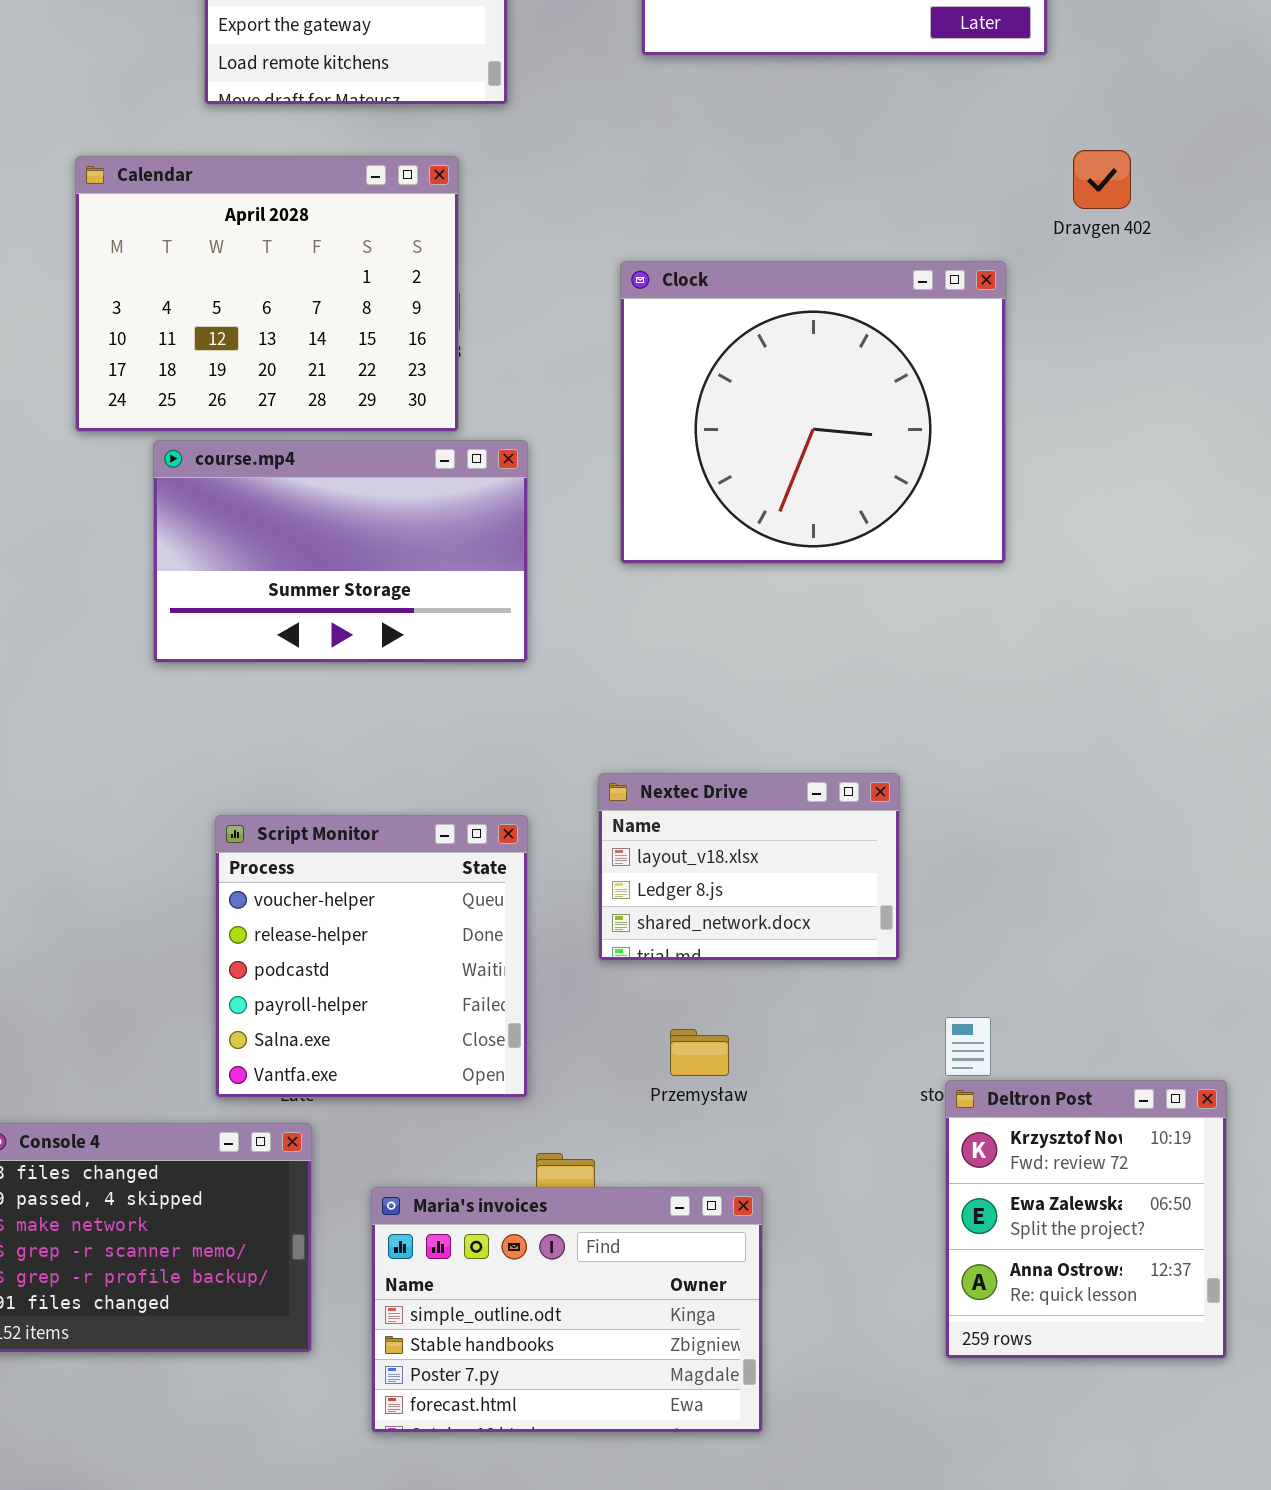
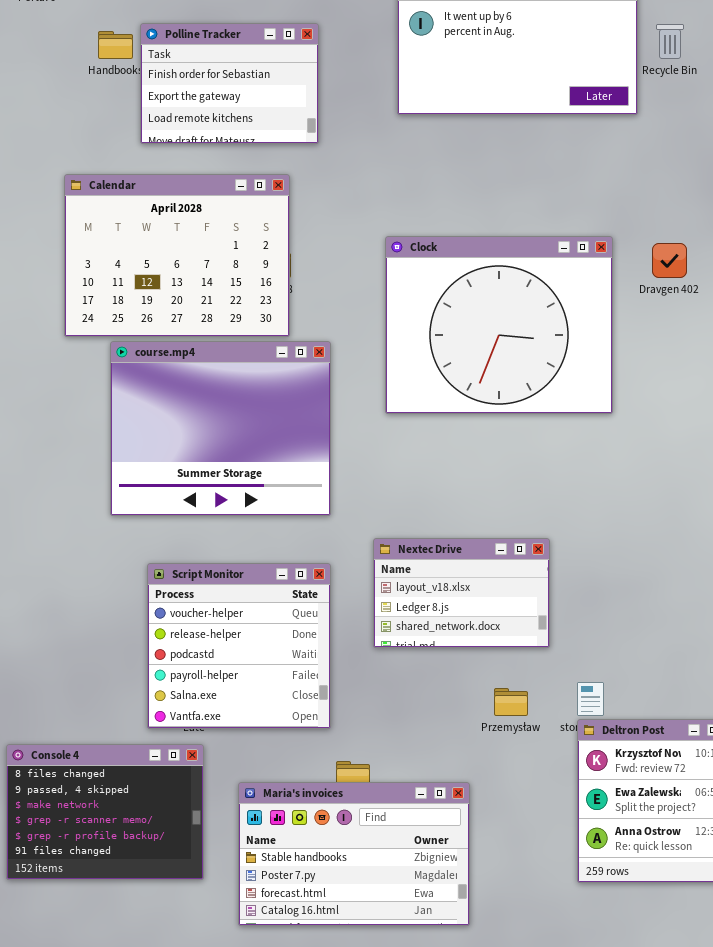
Dravgen 402: [1073,150,1131,209] -> [652,243,687,278], moved
course.mp4: [153,440,528,663] -> [110,341,331,516], resized
Przemysław: [670,1029,729,1076] -> [494,688,528,716], moved
Maria's invoices: [371,1187,763,1433] -> [238,782,470,926], scrolled down 1 row

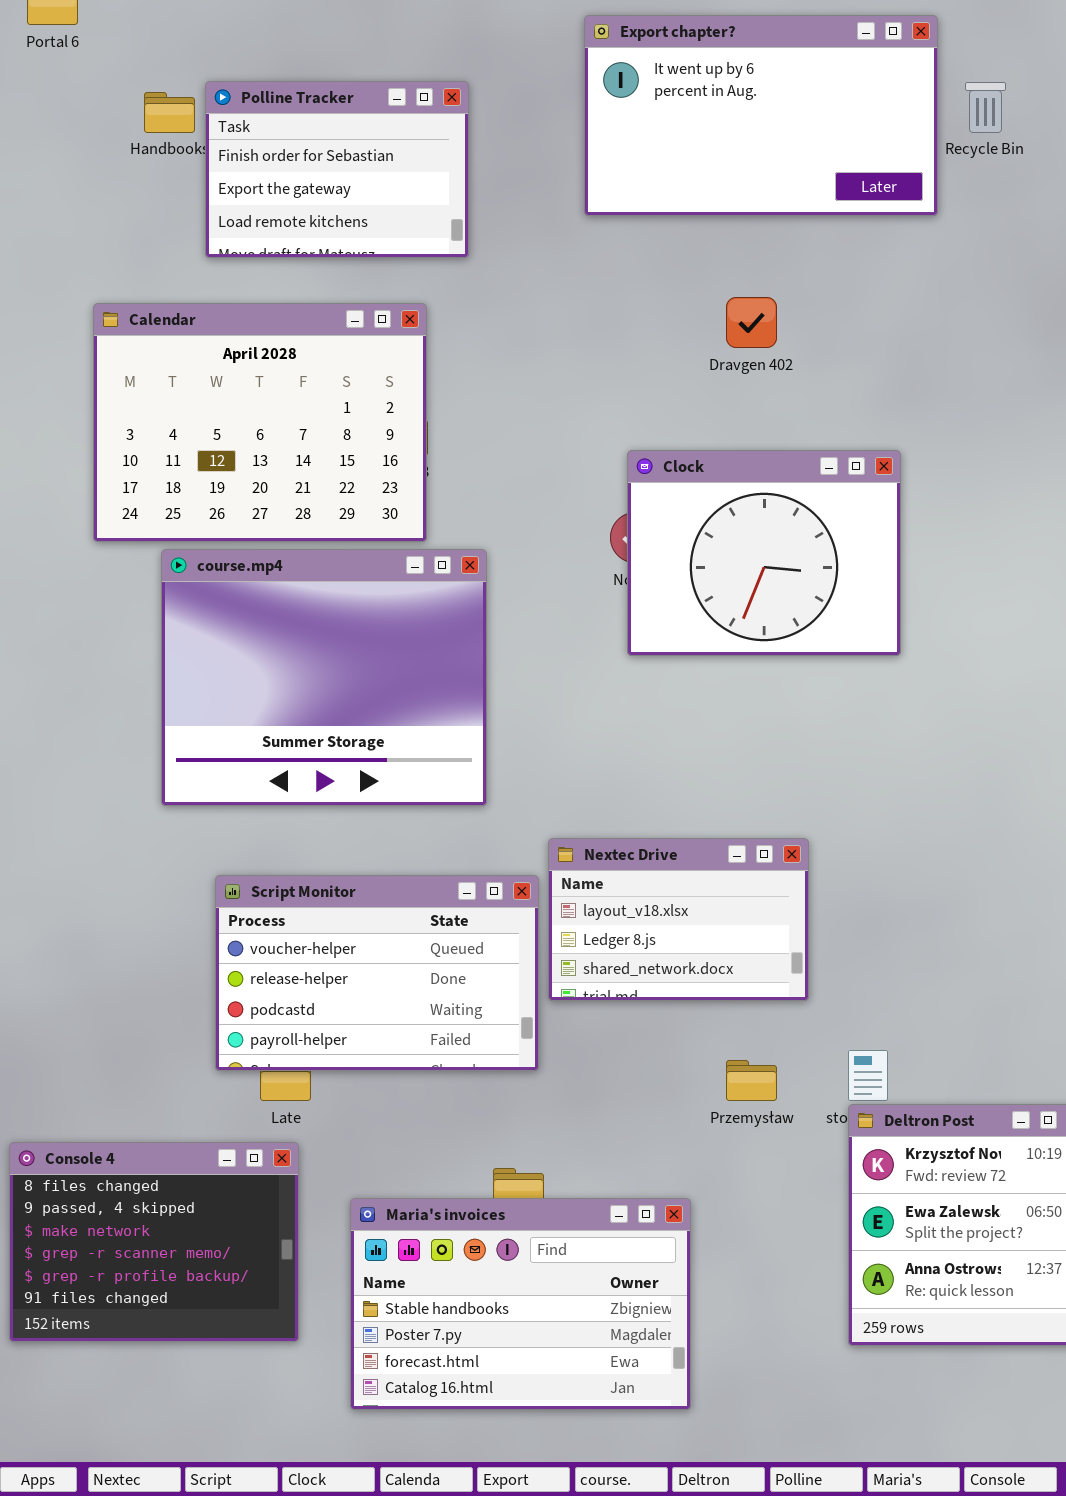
Clock: [385,236,613,414] -> [627,450,901,656], resized
Dravgen 402: [652,243,687,278] -> [726,297,777,348], moved
Script Monitor: [147,563,331,729] -> [215,875,539,1071], resized

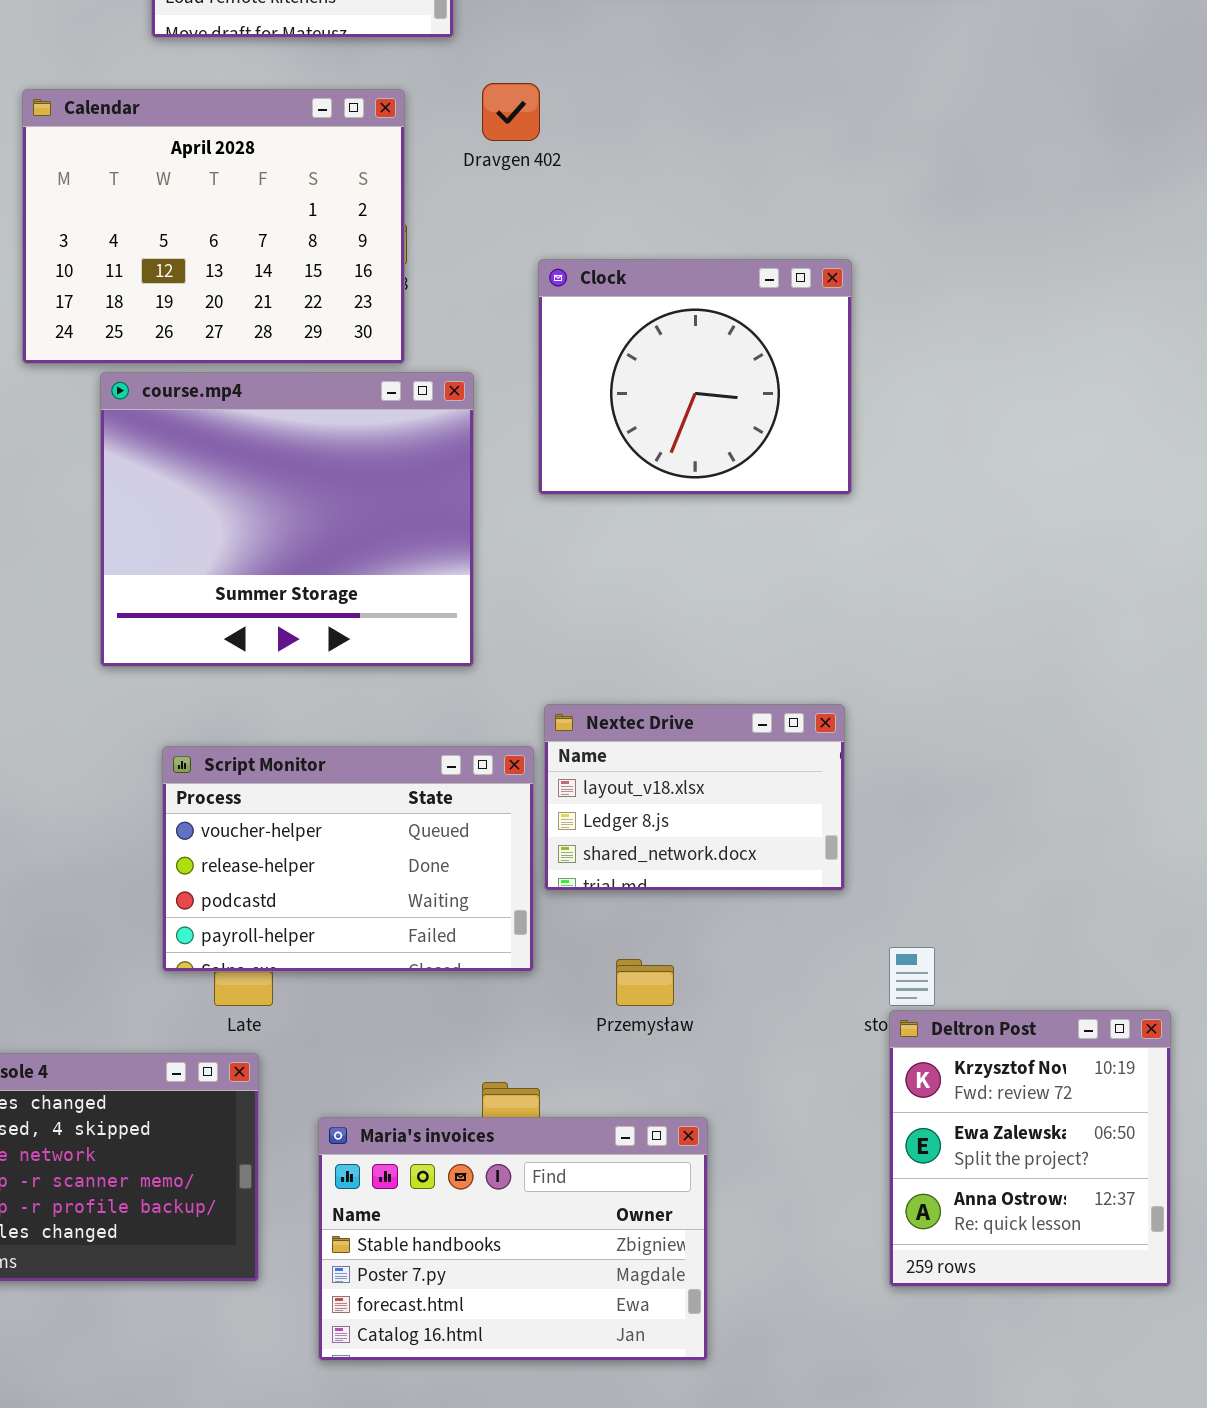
Dravgen 402: [726,297,777,348] -> [482,83,540,141], moved
Clock: [627,450,901,656] -> [538,259,852,495], moved
Przemysław: [726,1060,777,1101] -> [616,959,674,1006], moved

